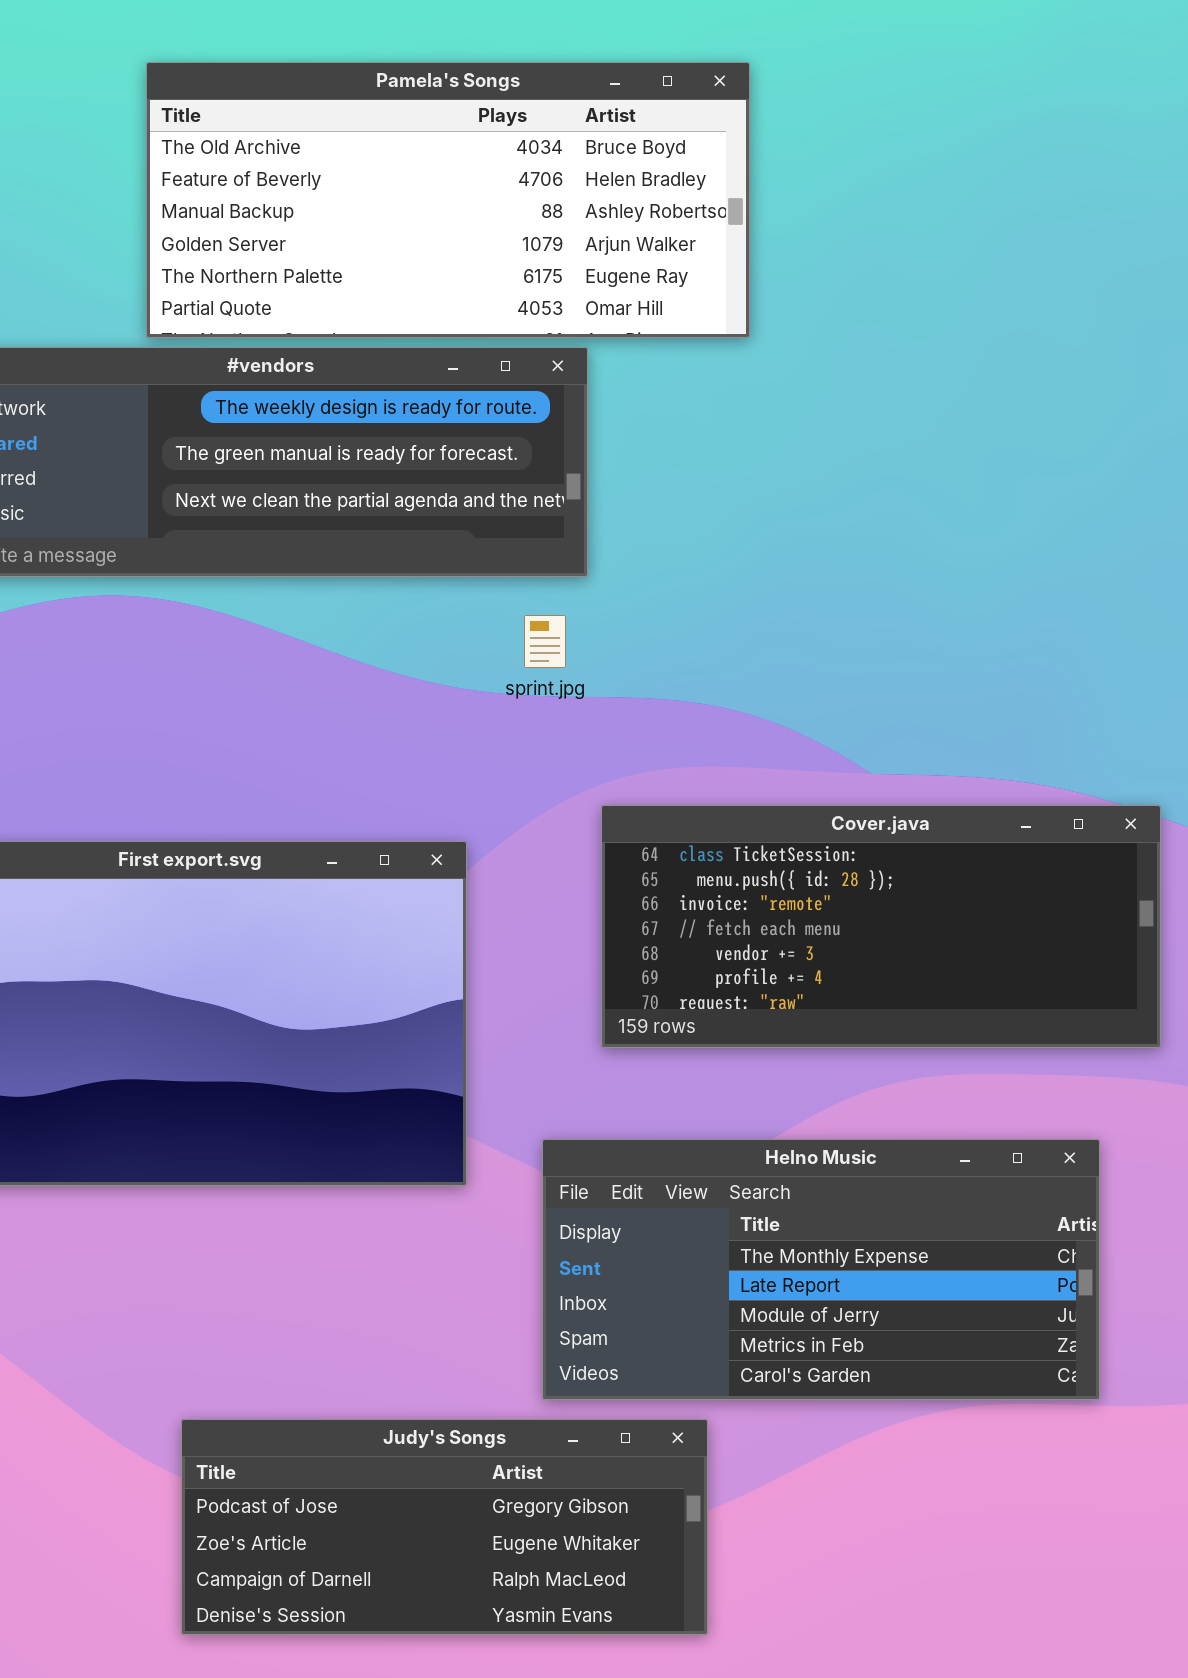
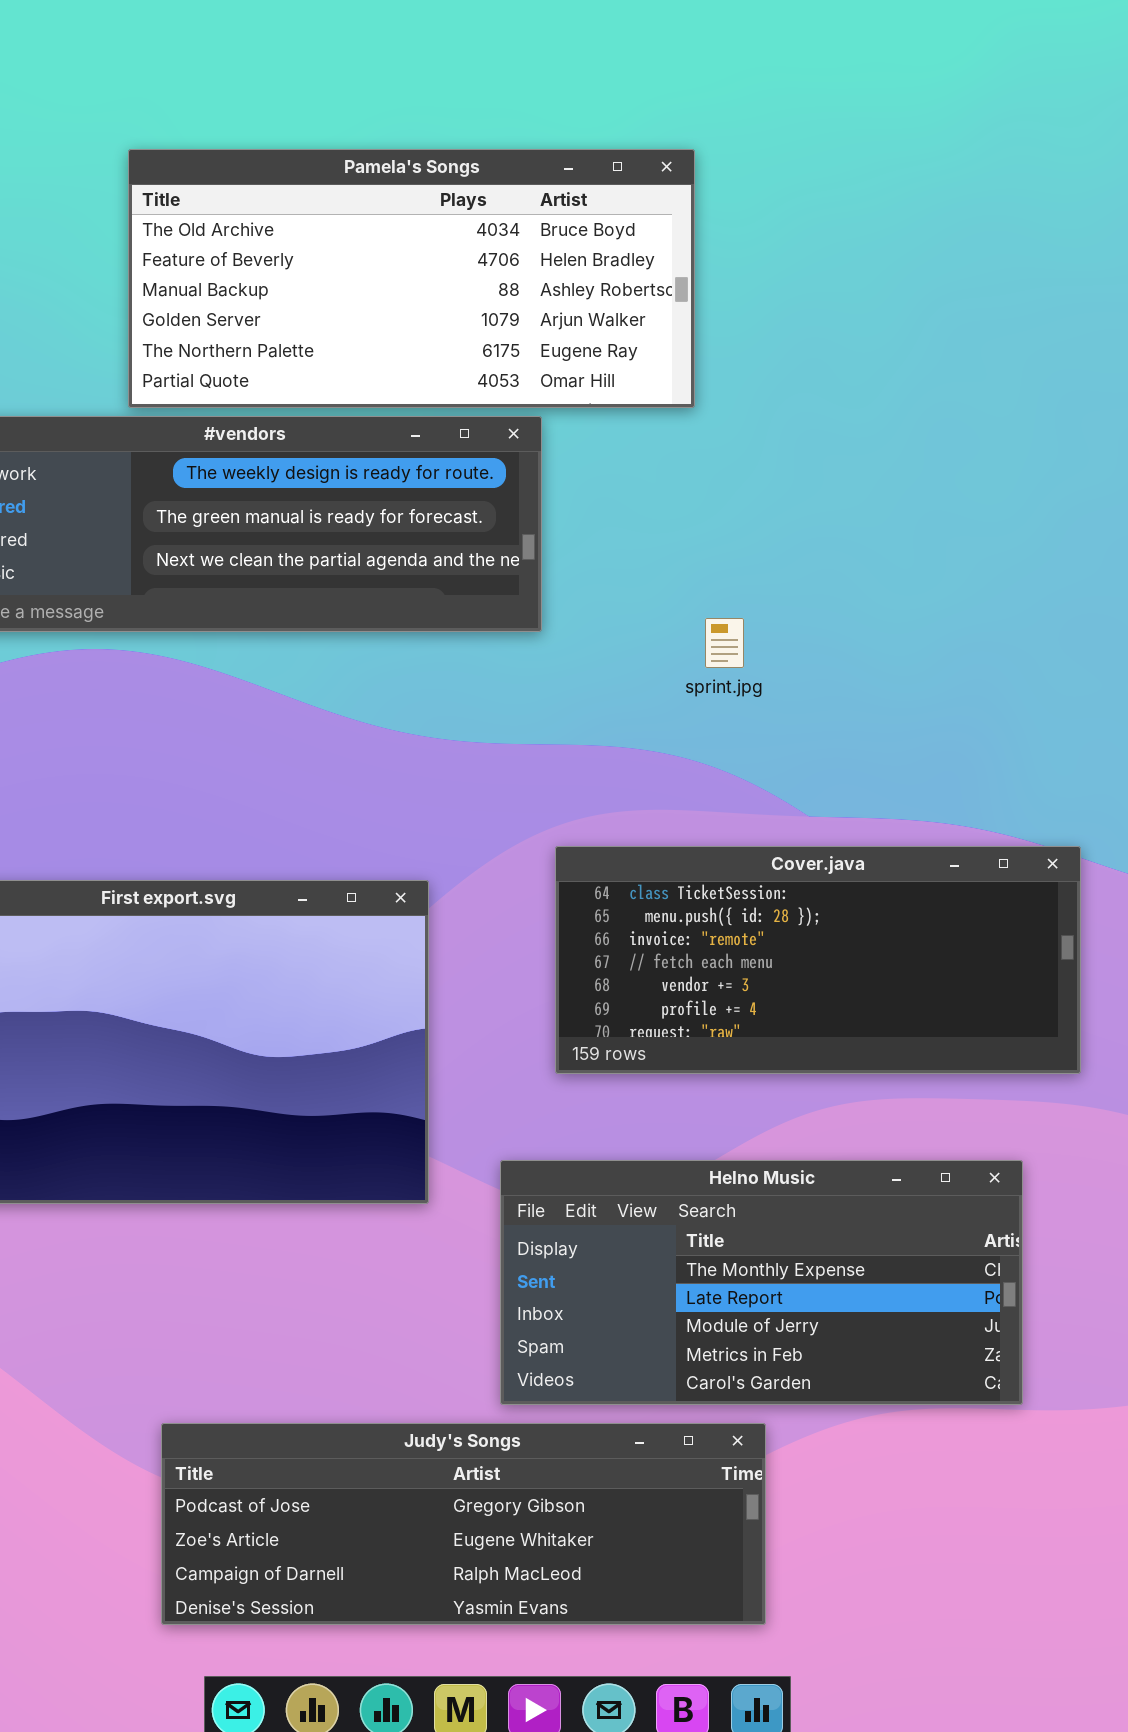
sprint.jpg: [524,615,566,668] -> [705,618,744,668], moved
Judy's Songs: [181,1419,708,1635] -> [161,1423,766,1625], resized

